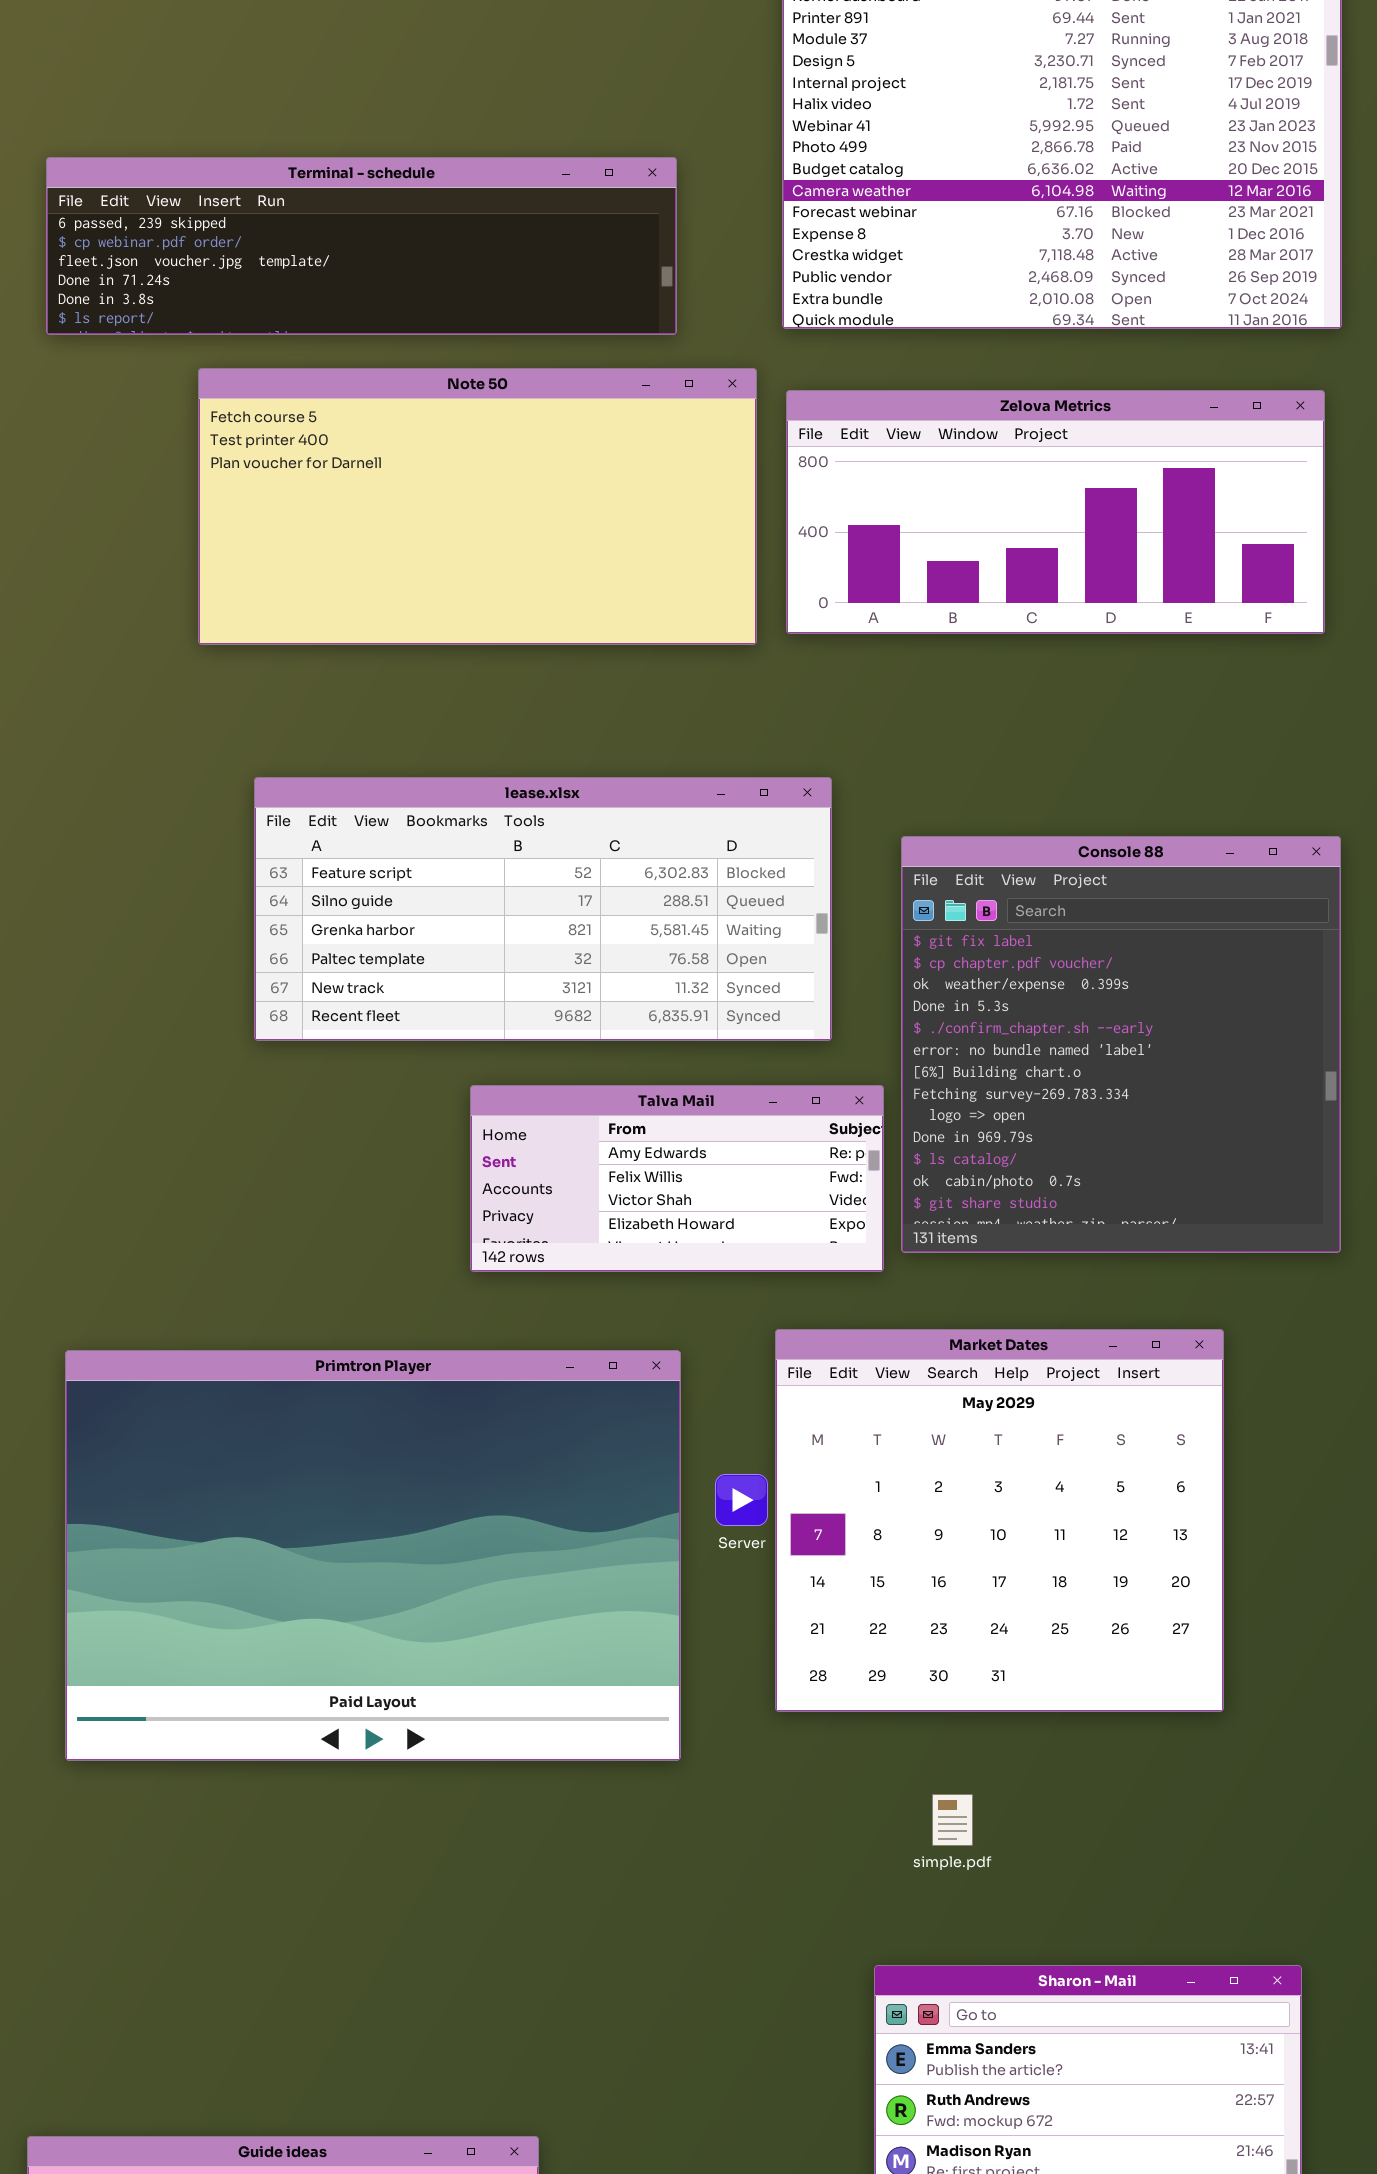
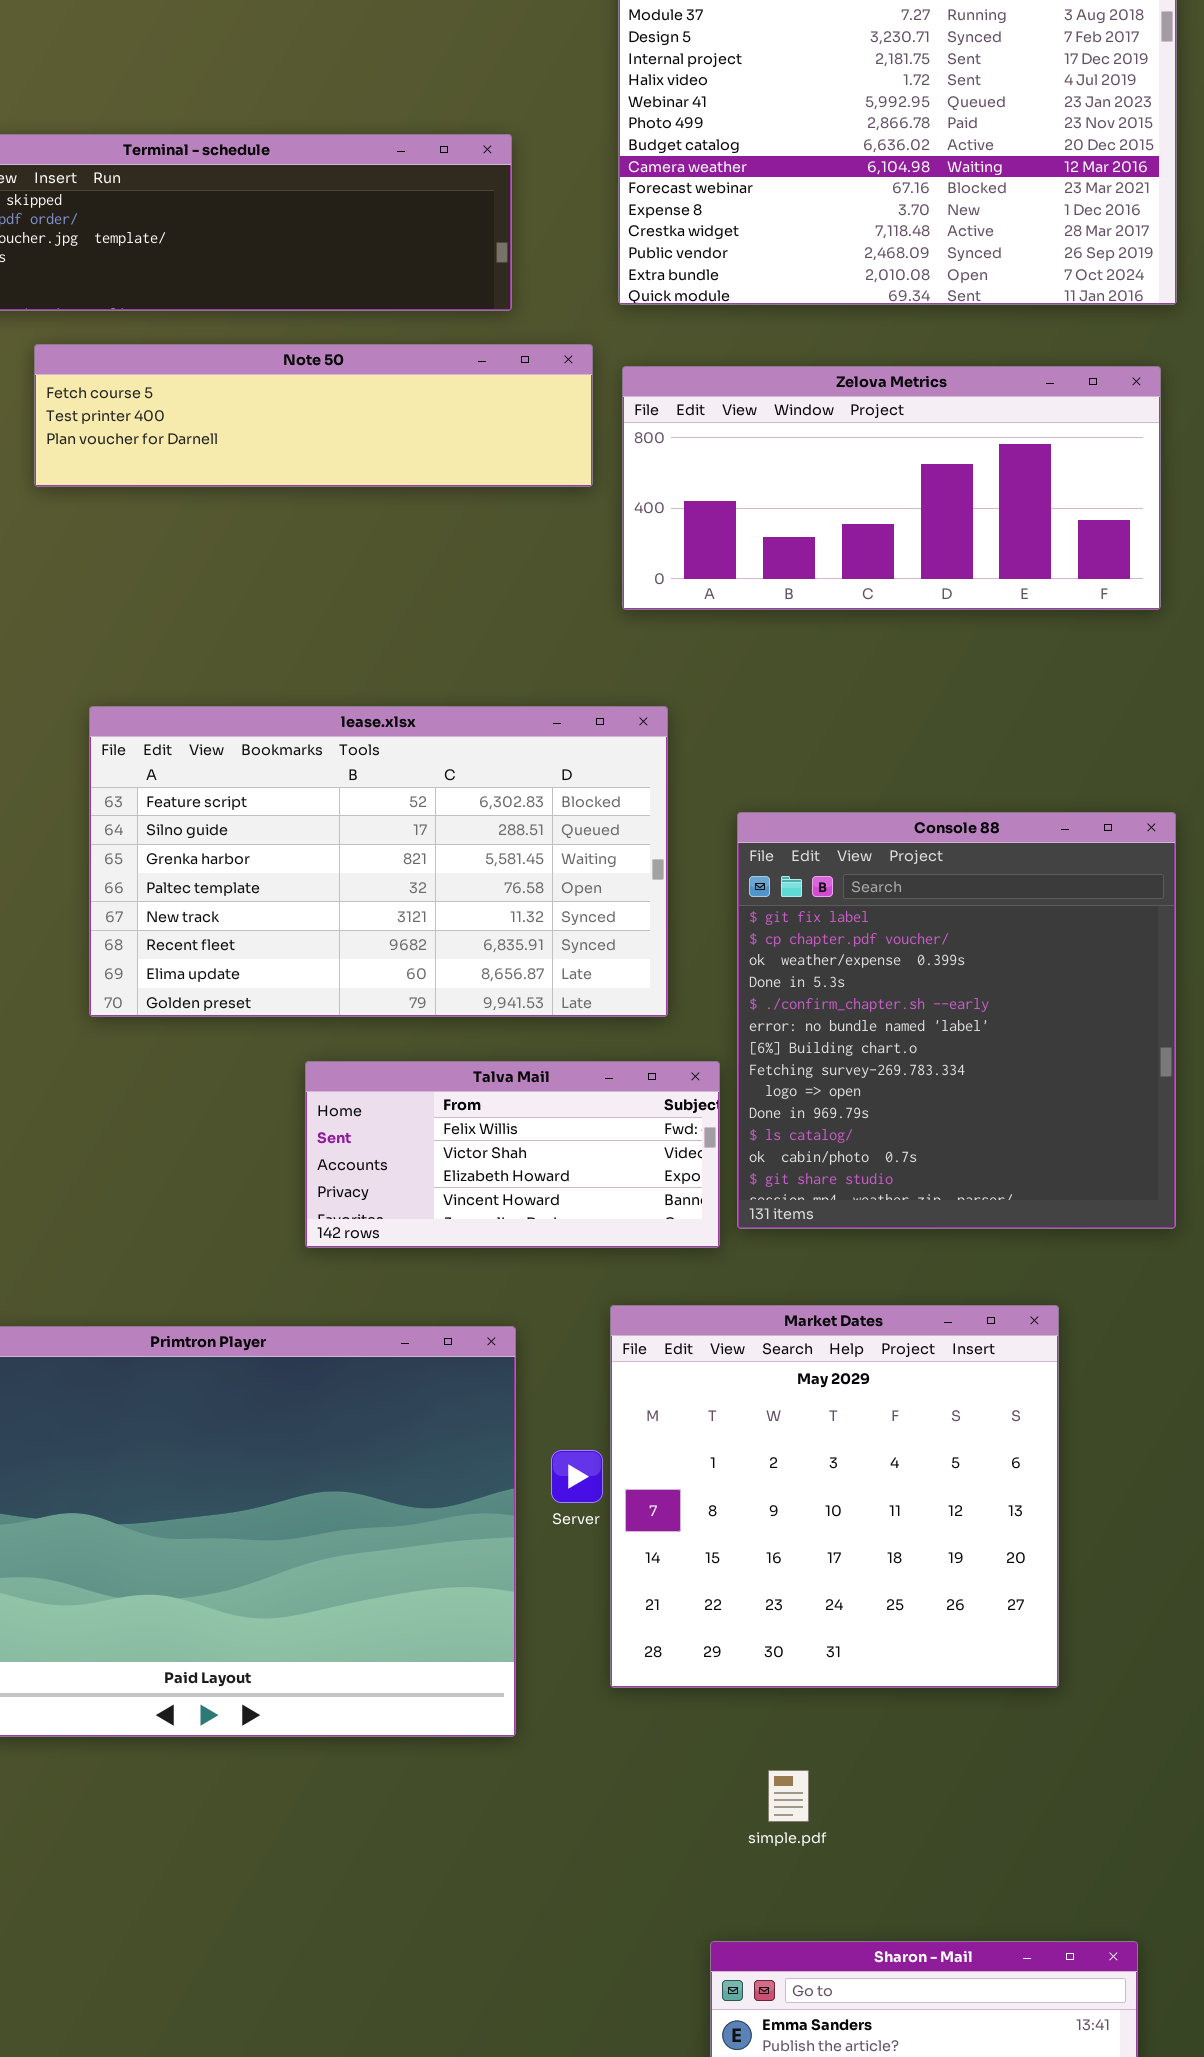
Note 50: [198,368,757,645] -> [34,344,593,487], resized
lease.xlsx: [254,777,832,1041] -> [89,706,668,1017], resized
Talva Mail: [470,1085,884,1272] -> [305,1061,720,1248], scrolled down 1 row

